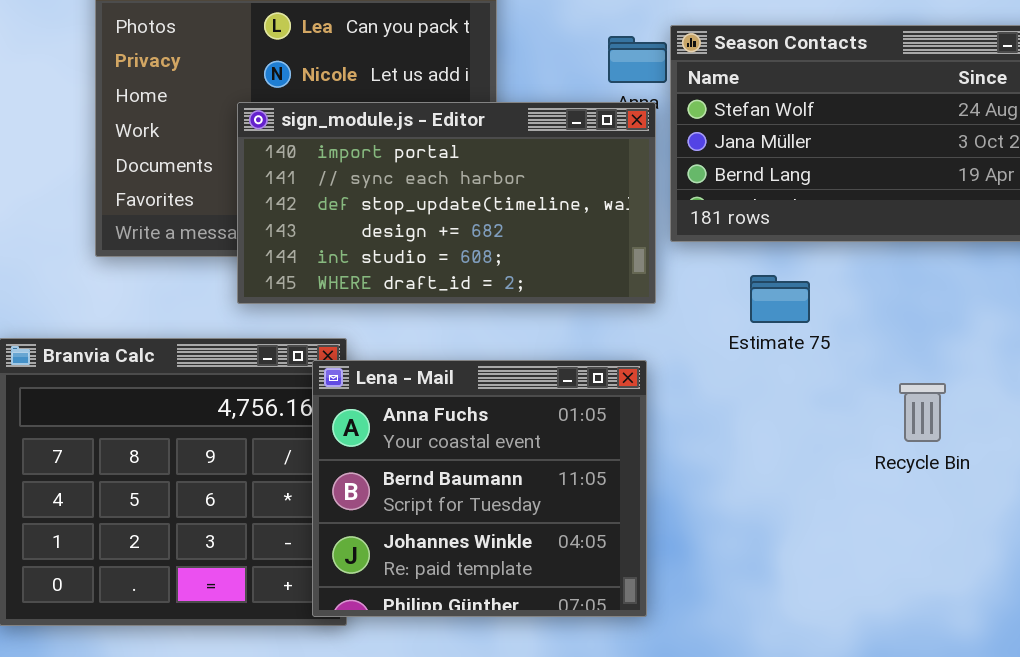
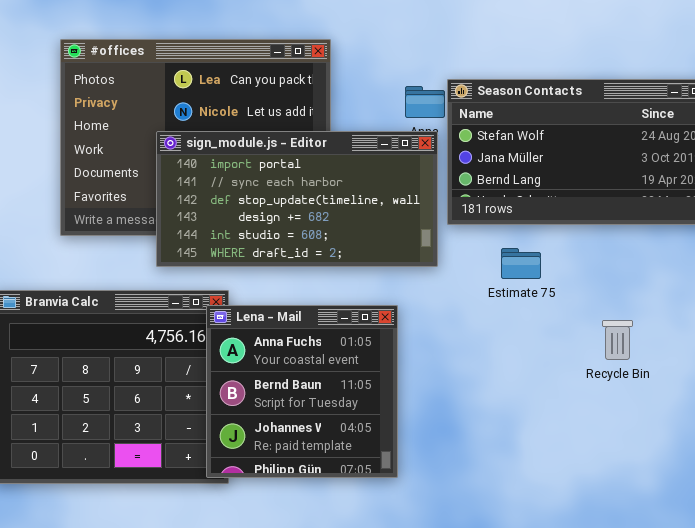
Lena - Mail: [312,360,647,617] -> [206,305,398,478], resized

